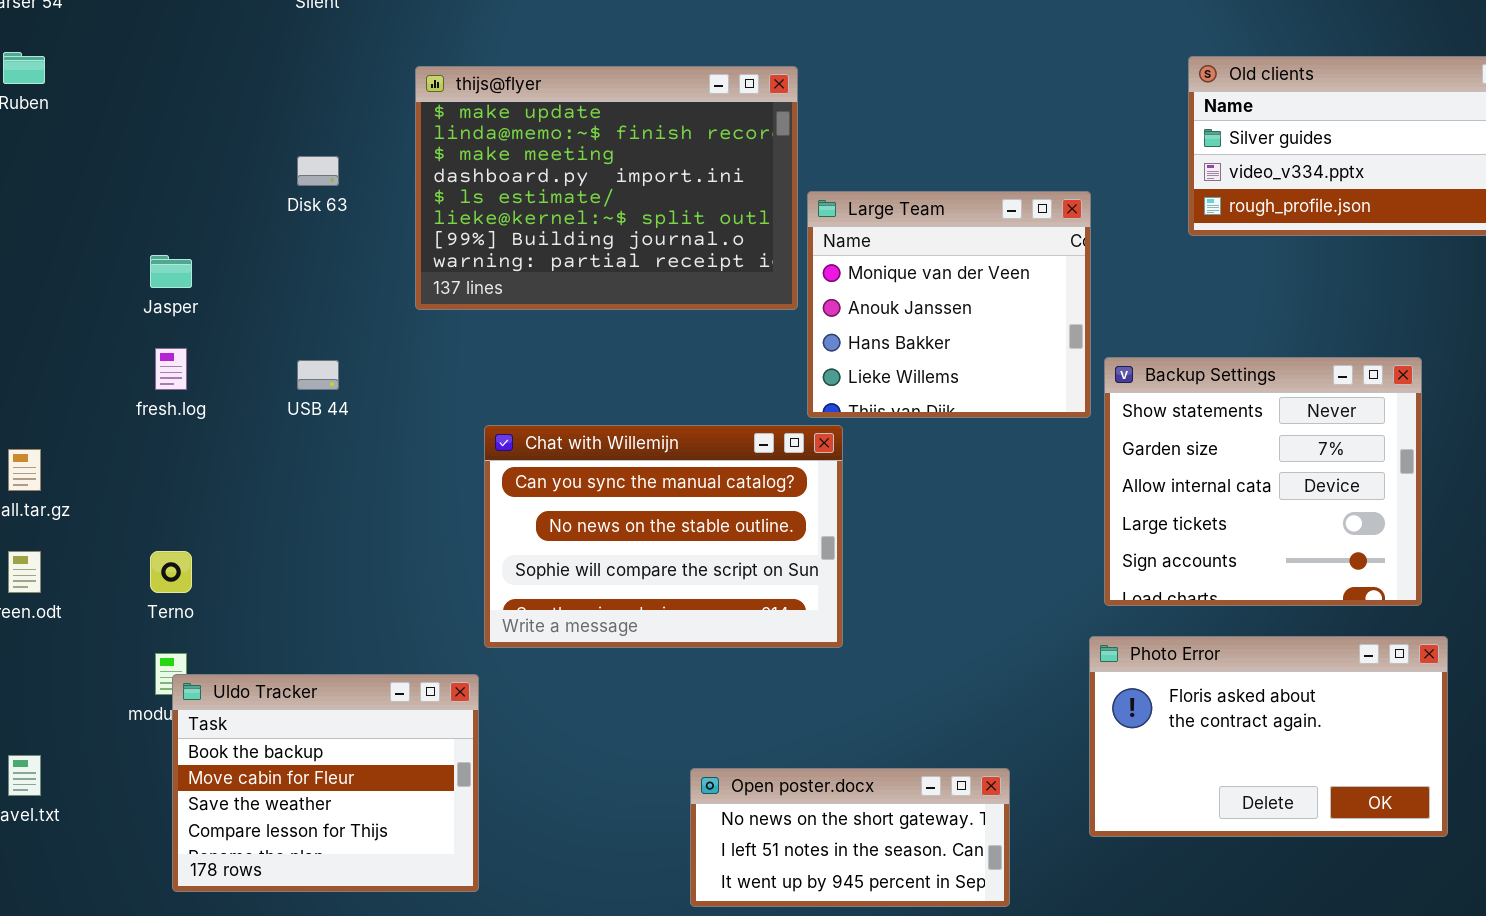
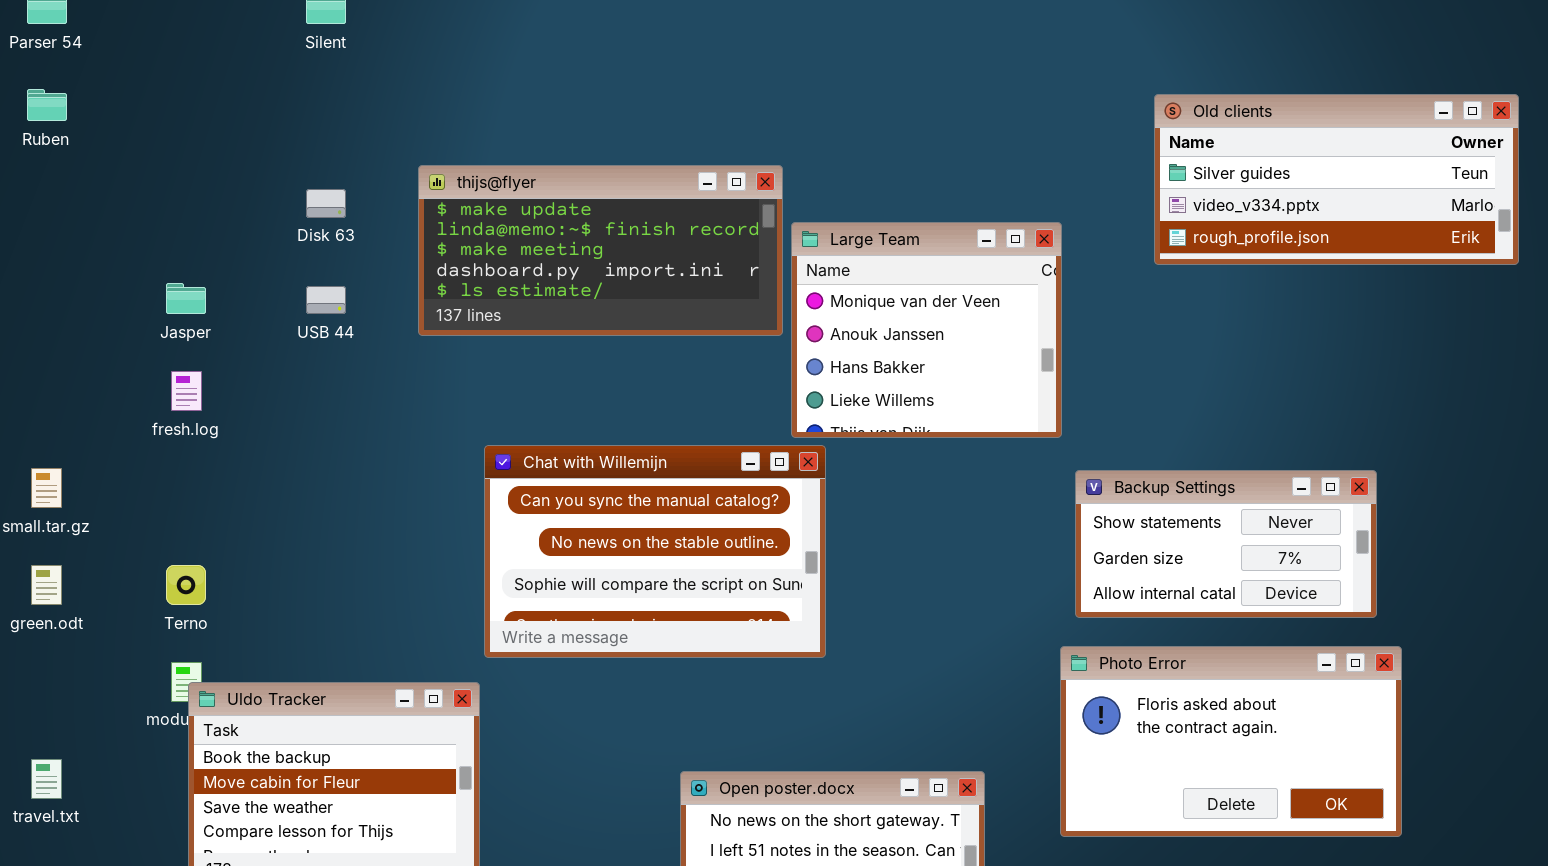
thijs@flyer: [415,66,798,310] -> [418,165,783,336], resized
Backup Settings: [1104,357,1422,606] -> [1075,470,1377,618], resized
USB 44: [297,360,339,390] -> [306,286,346,314], moved

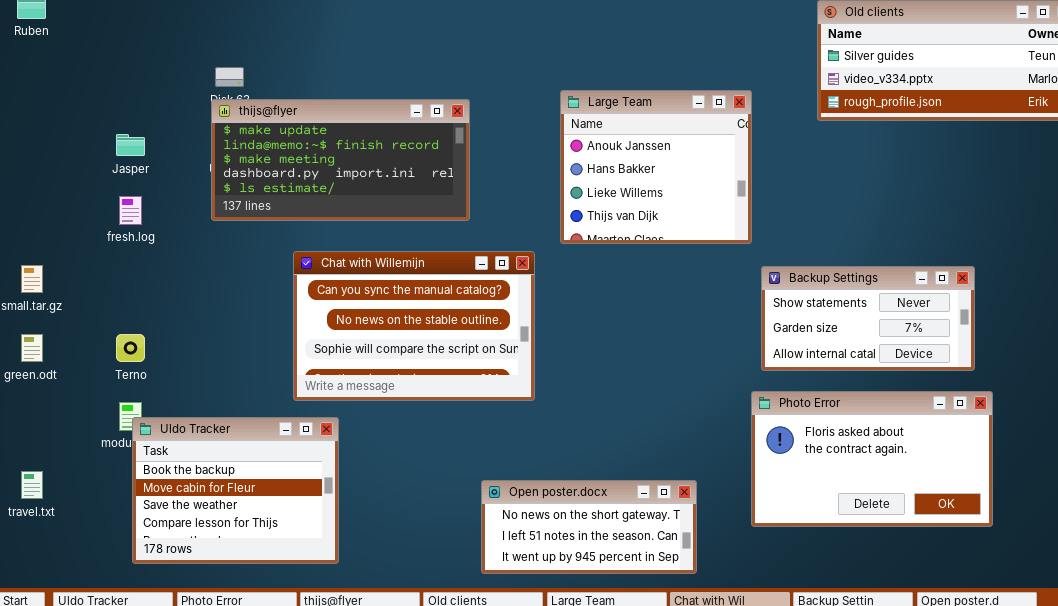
thijs@flyer: [418,165,783,336] -> [211,99,470,221], moved
Large Team: [791,222,1062,438] -> [560,90,752,244], scrolled down 1 row
Chat with Willemijn: [484,445,826,658] -> [293,251,535,401], moved

